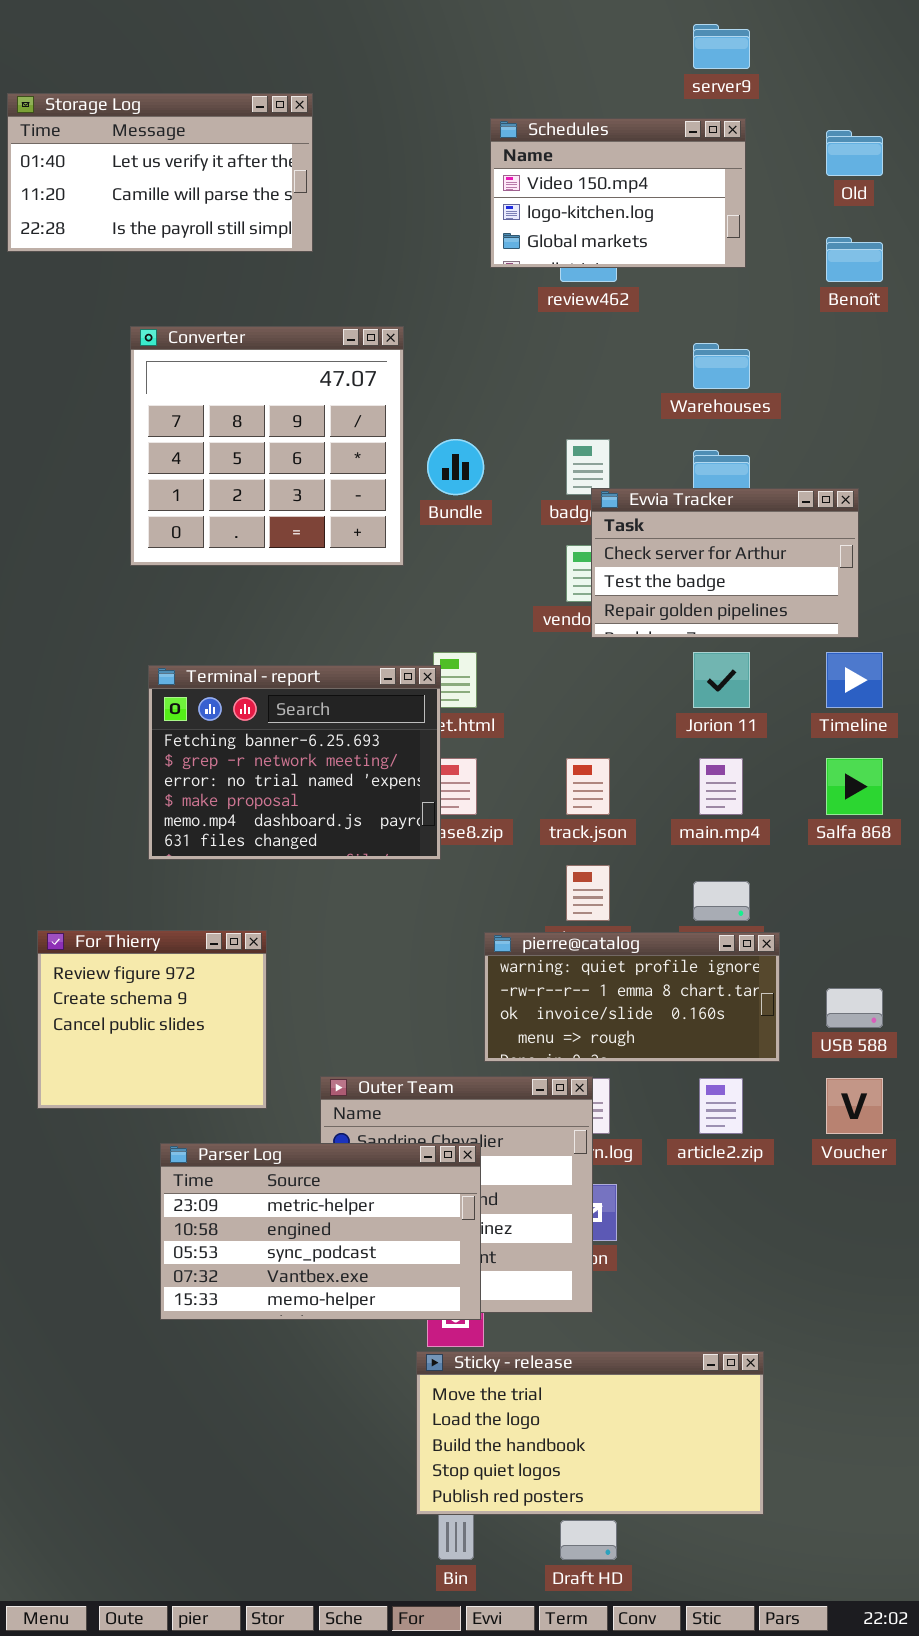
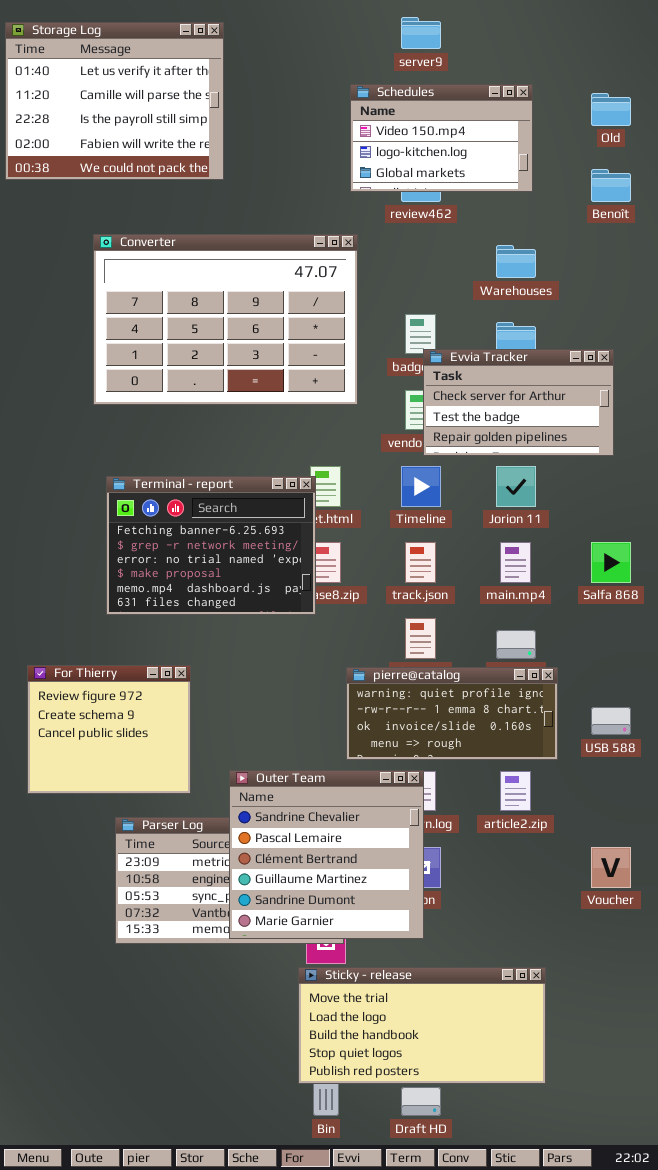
server9: [693,24,750,69] -> [401,17,441,49], moved
Storage Log: [7,93,313,252] -> [5,22,224,180], resized
Converter: [130,326,404,566] -> [93,234,358,405], resized
Timeline: [826,652,883,708] -> [401,466,441,507], moved
Outer Team: [320,1076,593,1313] -> [229,770,424,939], raised
Voucher: [826,1078,883,1134] -> [591,847,631,888], moved

